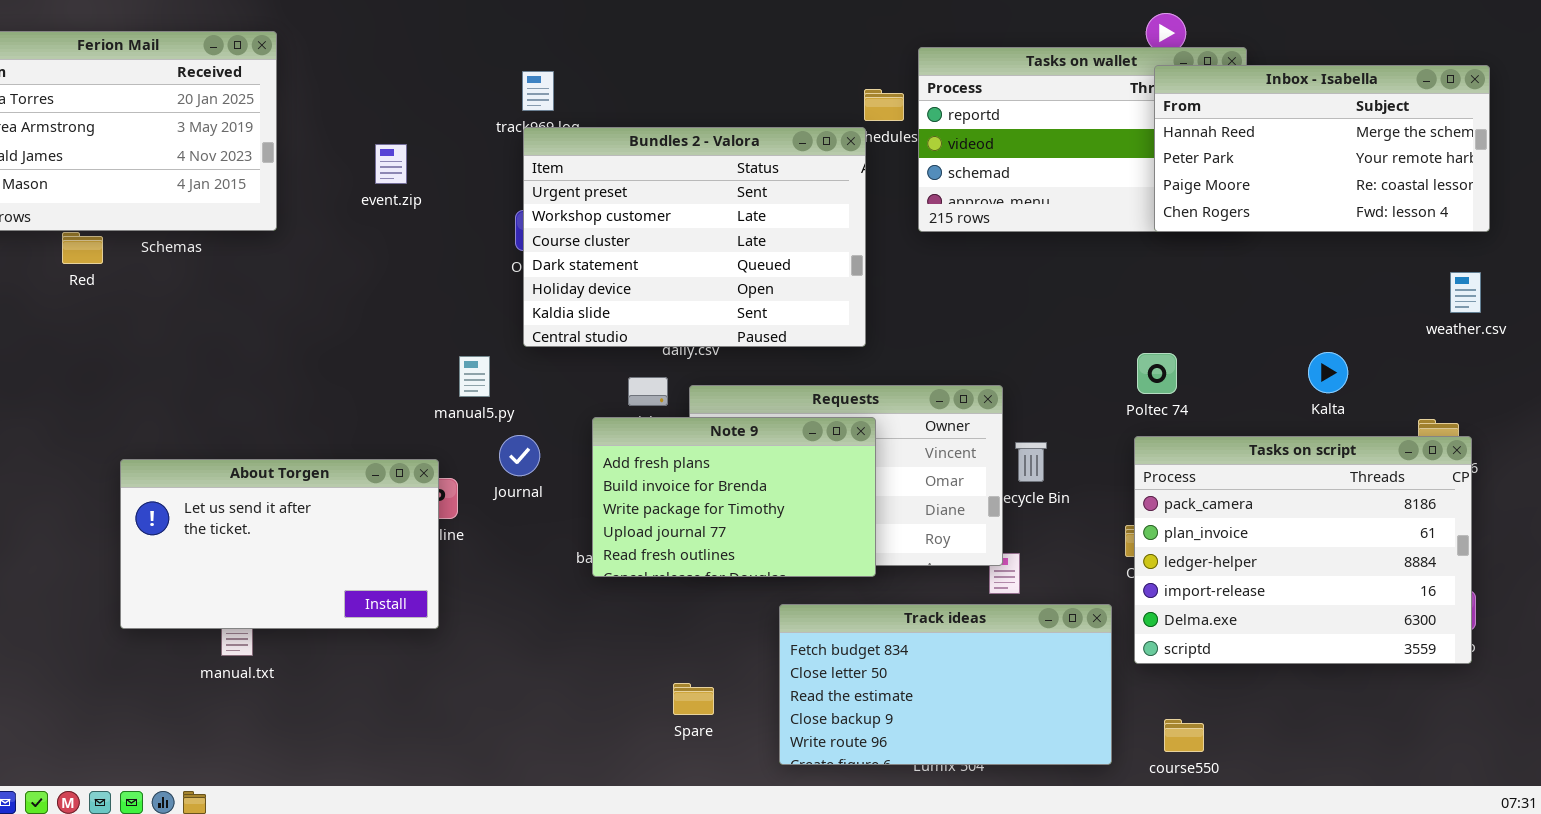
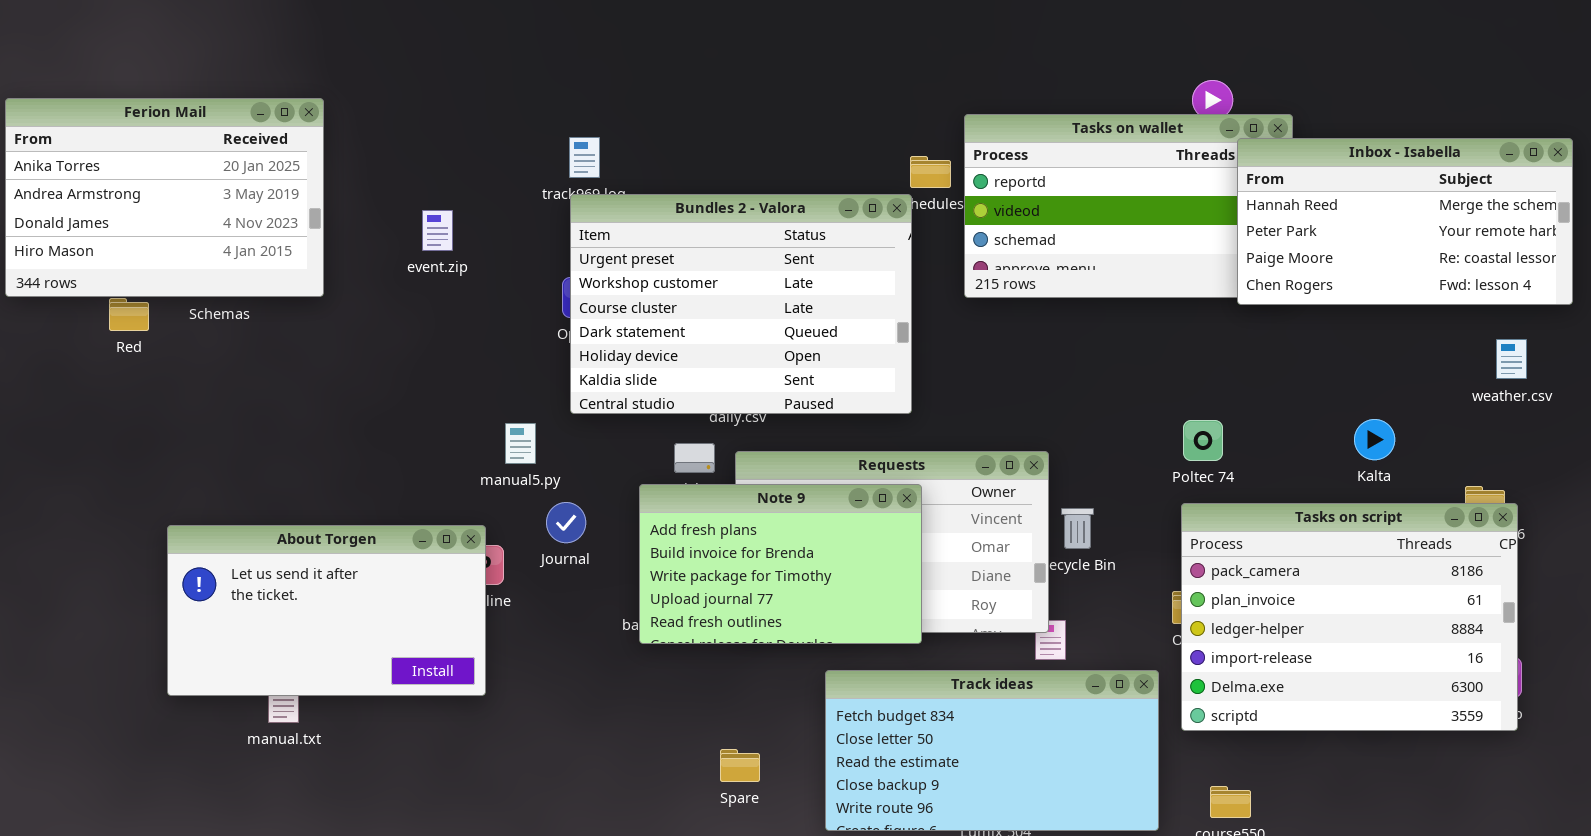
Inbox - Isabella: [1154,65,1490,232] -> [1237,138,1573,305], moved

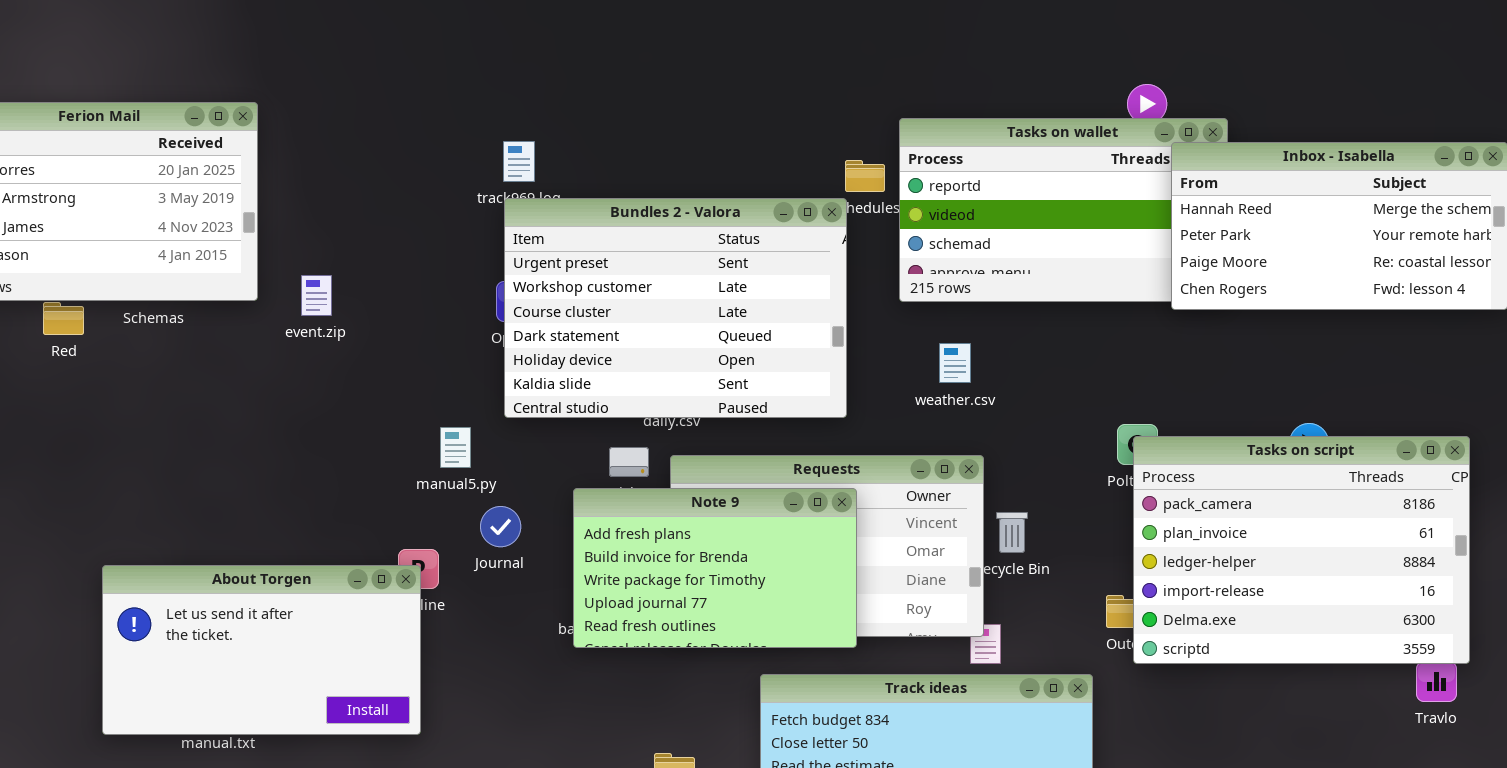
event.zip: [422,210,453,251] -> [301,275,332,316], moved
weather.csv: [1496,339,1527,379] -> [939,343,971,383], moved
Tasks on script: [1181,503,1518,731] -> [1133,436,1470,664], moved
About Torgen: [167,525,486,696] -> [102,565,421,735], moved

